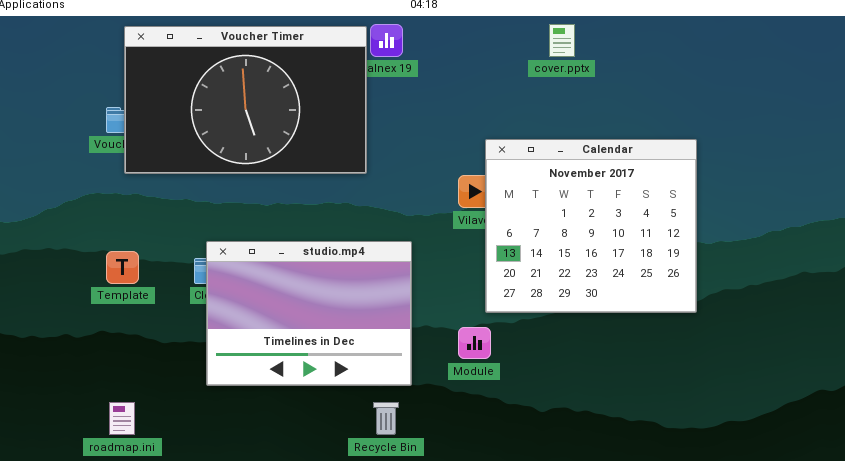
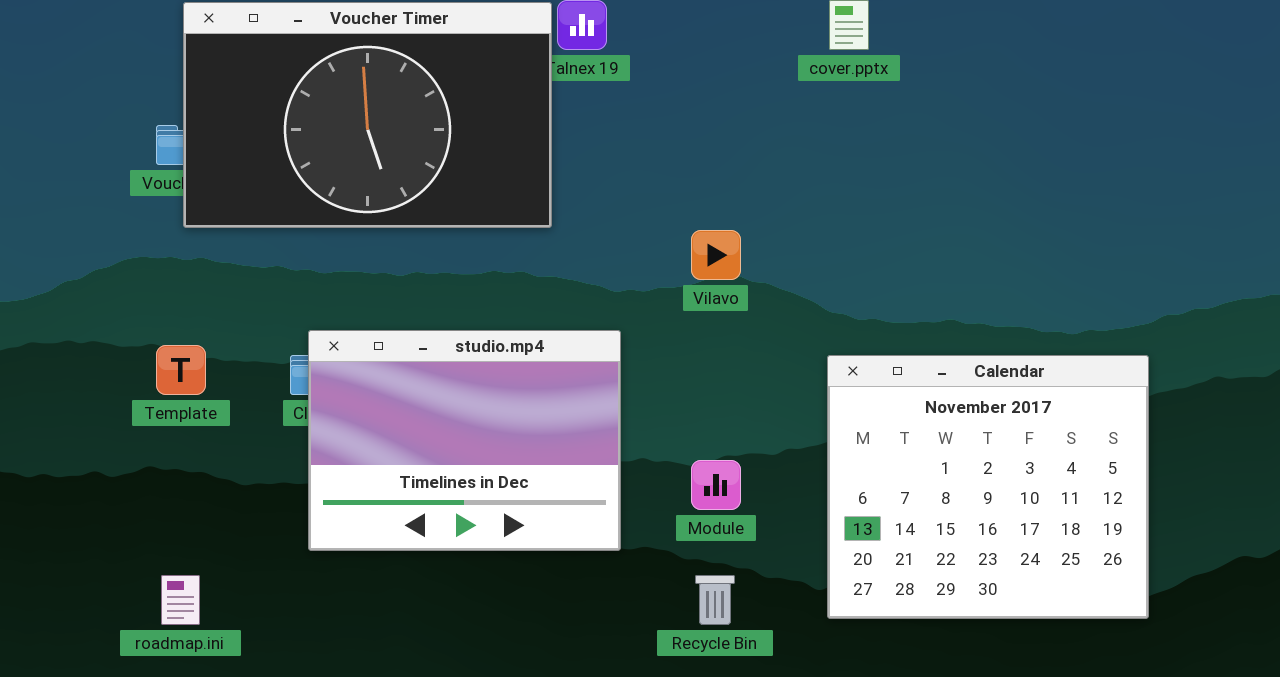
Calendar: [485,139,697,313] -> [827,355,1149,619], moved
Recycle Bin: [373,402,399,435] -> [695,575,735,625], moved

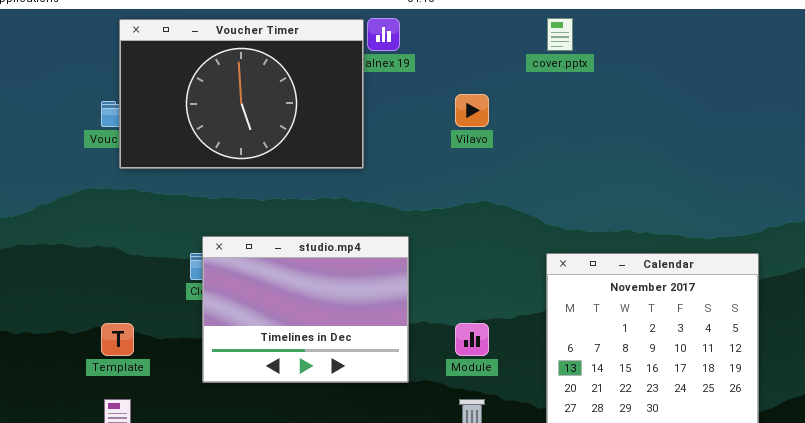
Vilavo: [691,230,741,280] -> [455,94,489,127], moved
Template: [156,345,206,395] -> [101,323,134,356], moved

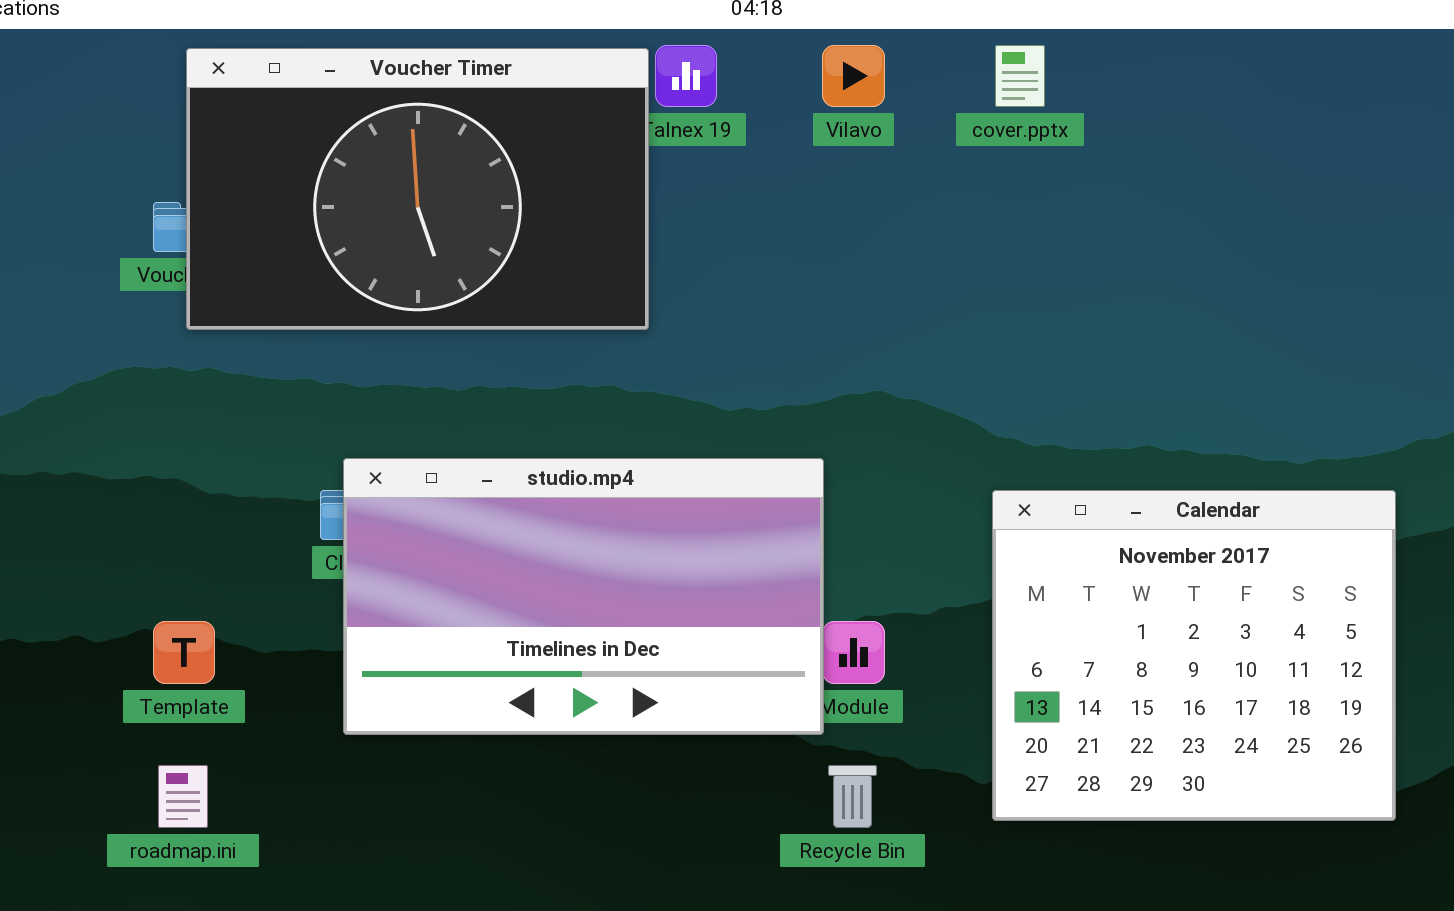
Vilavo: [455,94,489,127] -> [822,45,885,107], moved
studio.mp4: [202,236,409,383] -> [343,458,824,735], resized

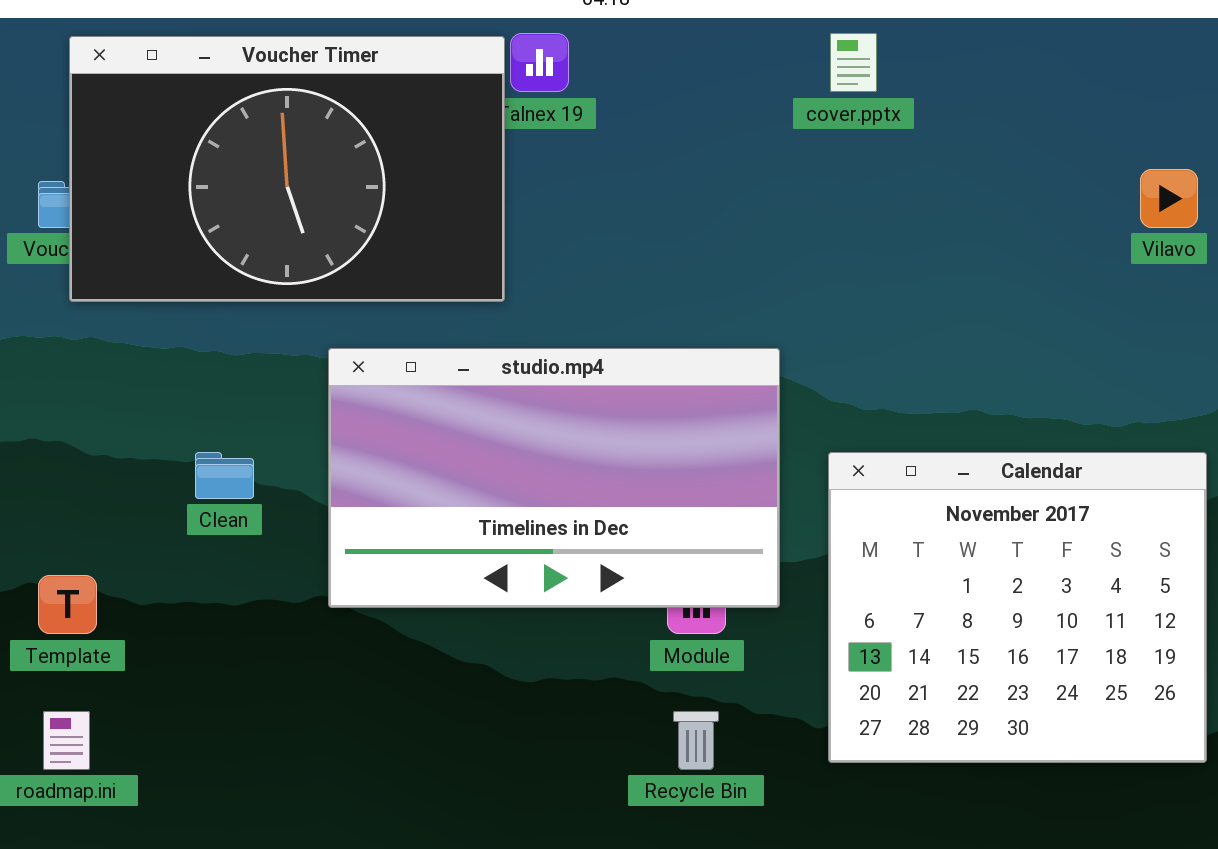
Vilavo: [822,45,885,107] -> [1140,169,1198,228], moved
studio.mp4: [343,458,824,735] -> [328,348,780,608], moved

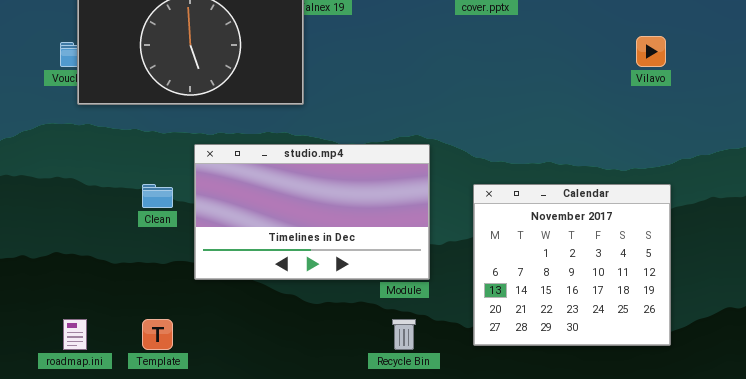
studio.mp4: [328,348,780,608] -> [194,144,430,280], moved
Template: [38,575,97,634] -> [142,319,173,350], moved

